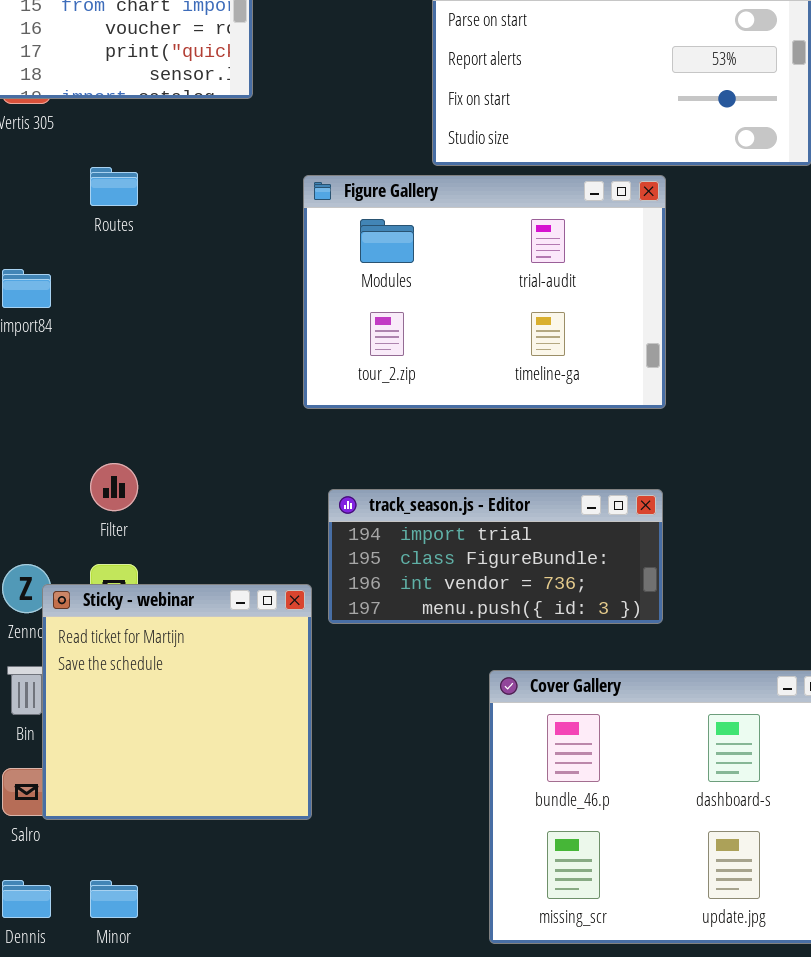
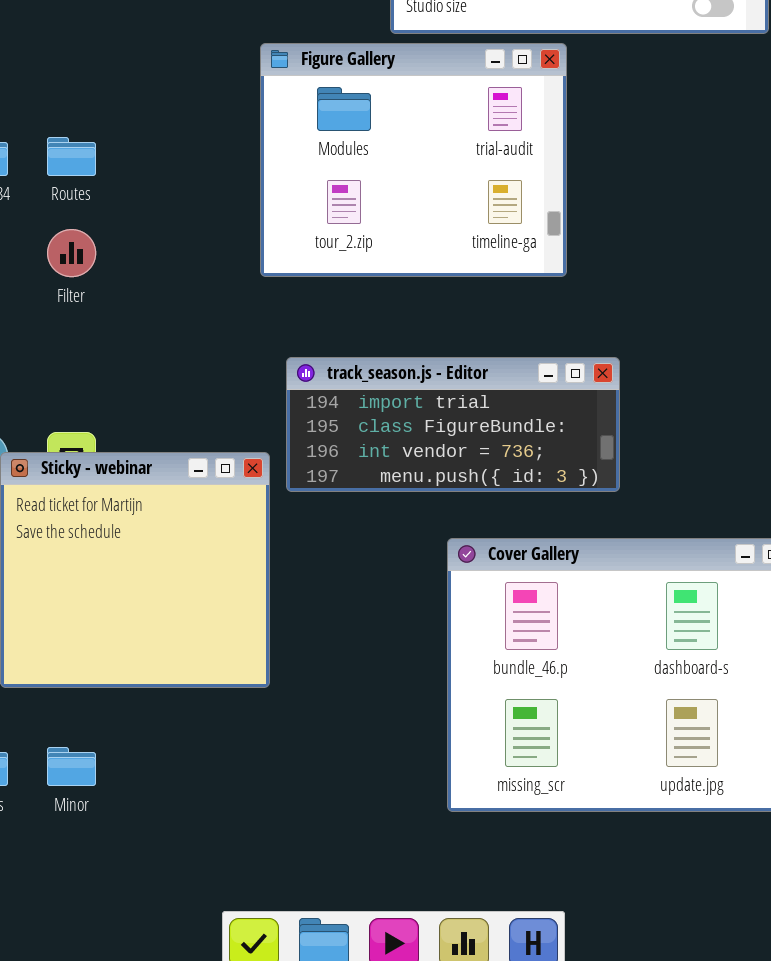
Routes: [90,167,138,206] -> [47,137,96,176], moved
Figure Gallery: [303,175,666,409] -> [260,43,567,277], resized
Filter: [90,463,138,511] -> [47,229,96,277], moved

